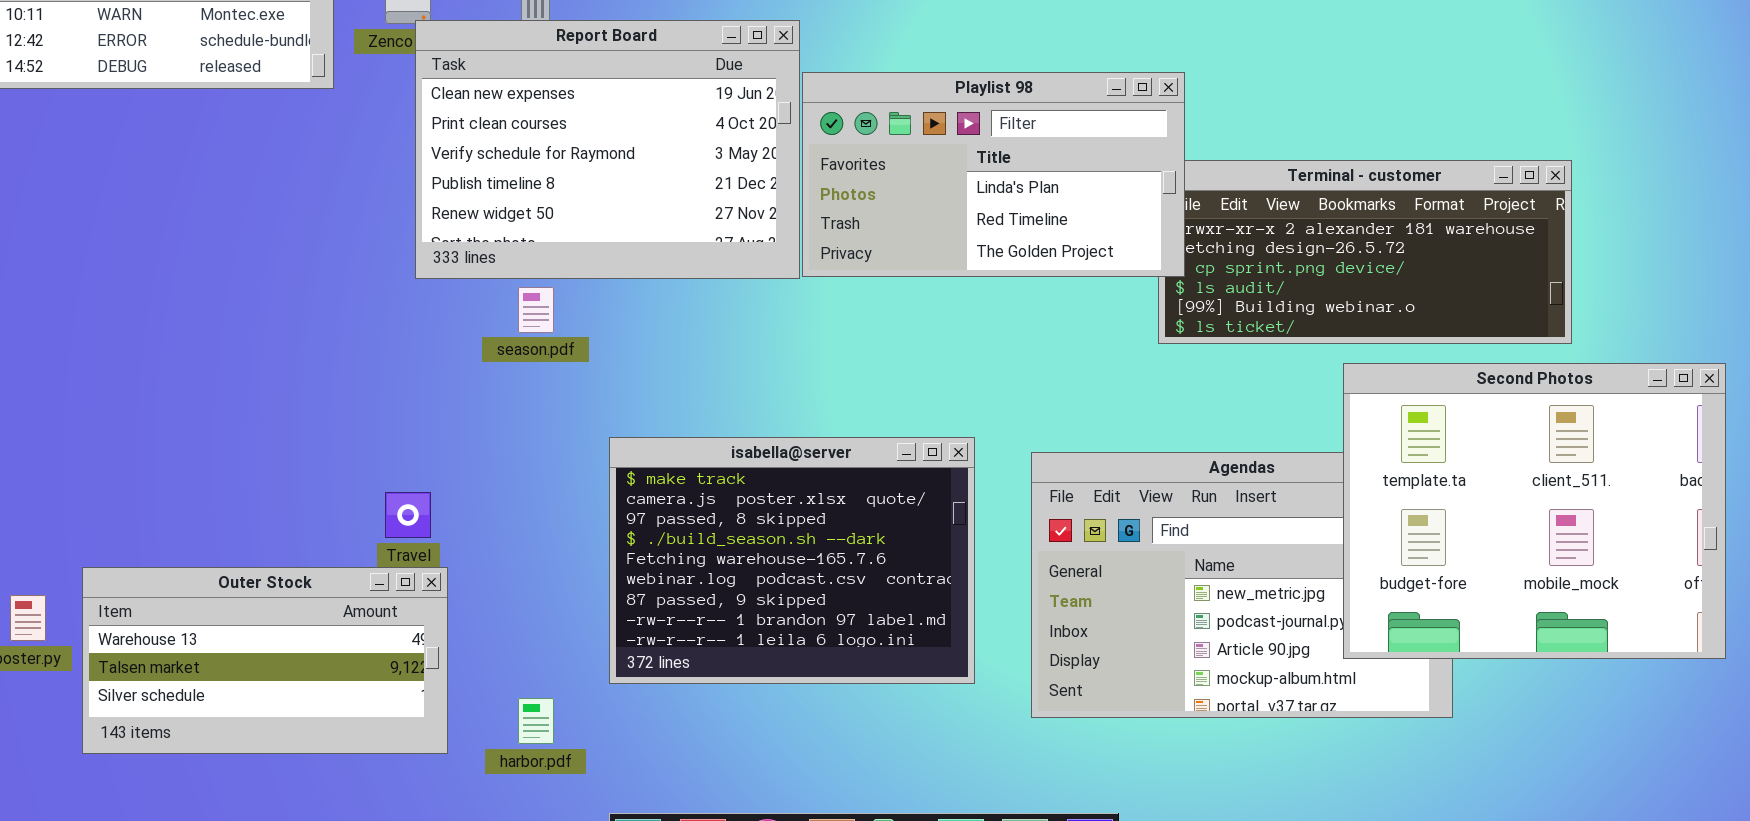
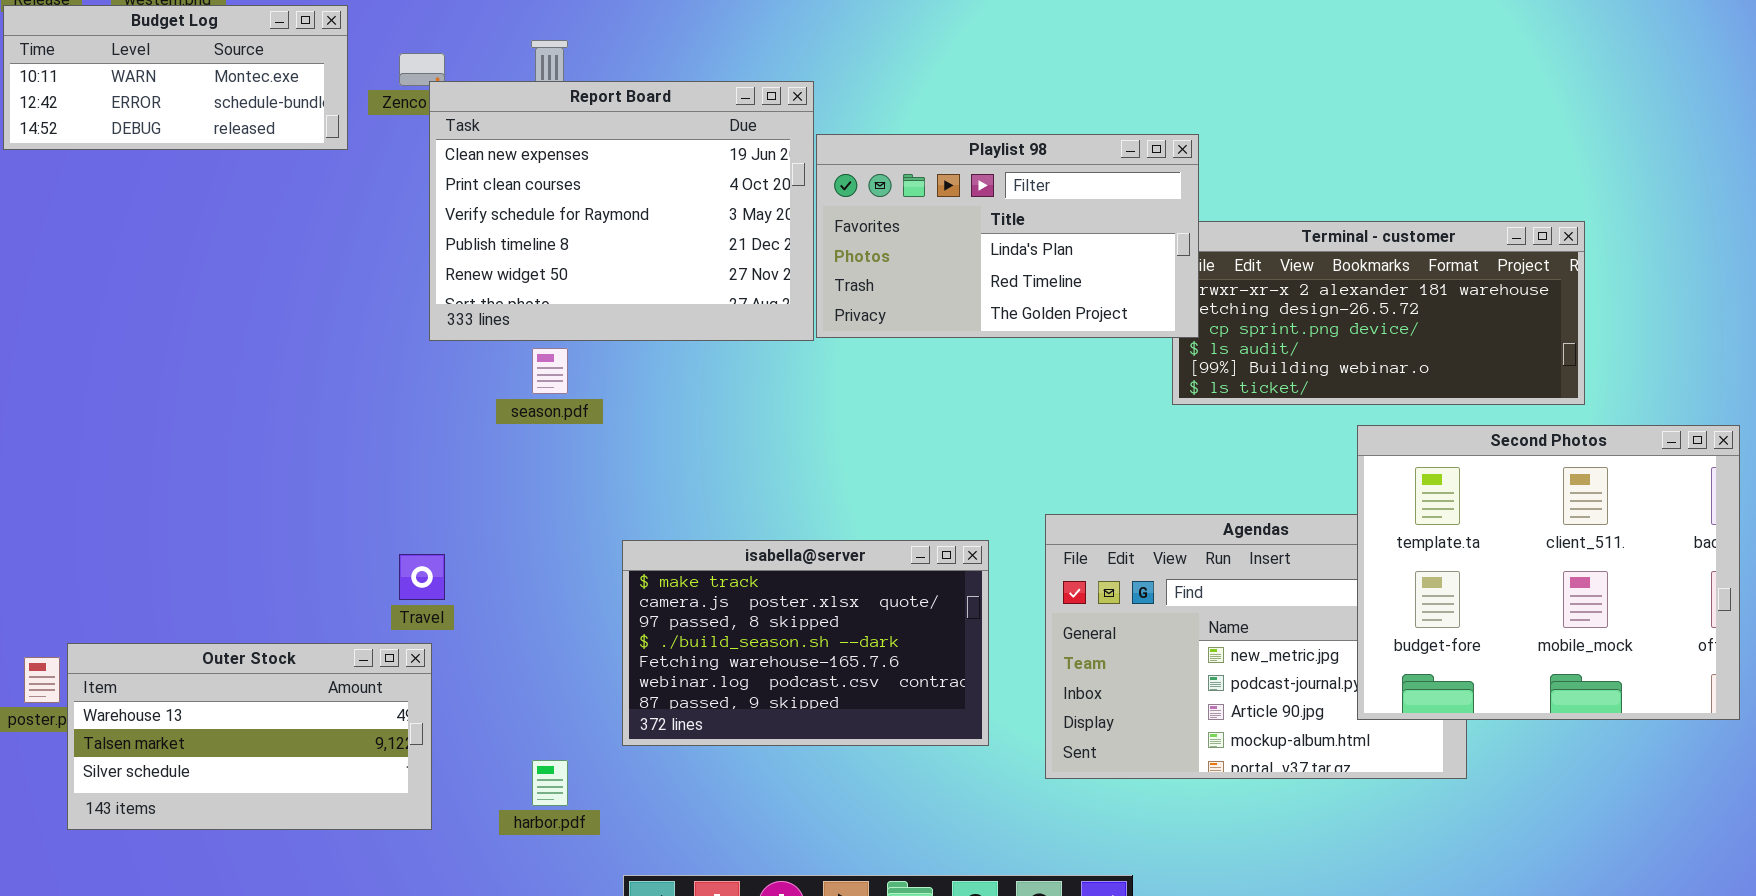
isabella@server: [609,437,975,684] -> [622,540,989,746], resized
Outer Stock: [82,567,448,754] -> [67,643,432,830], moved

